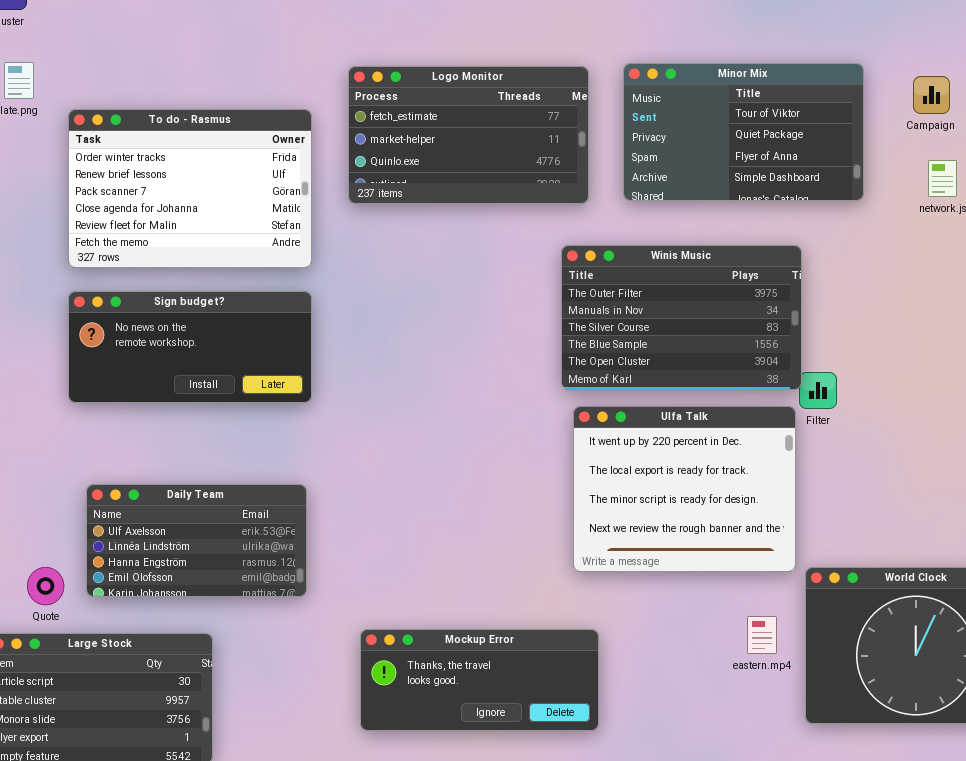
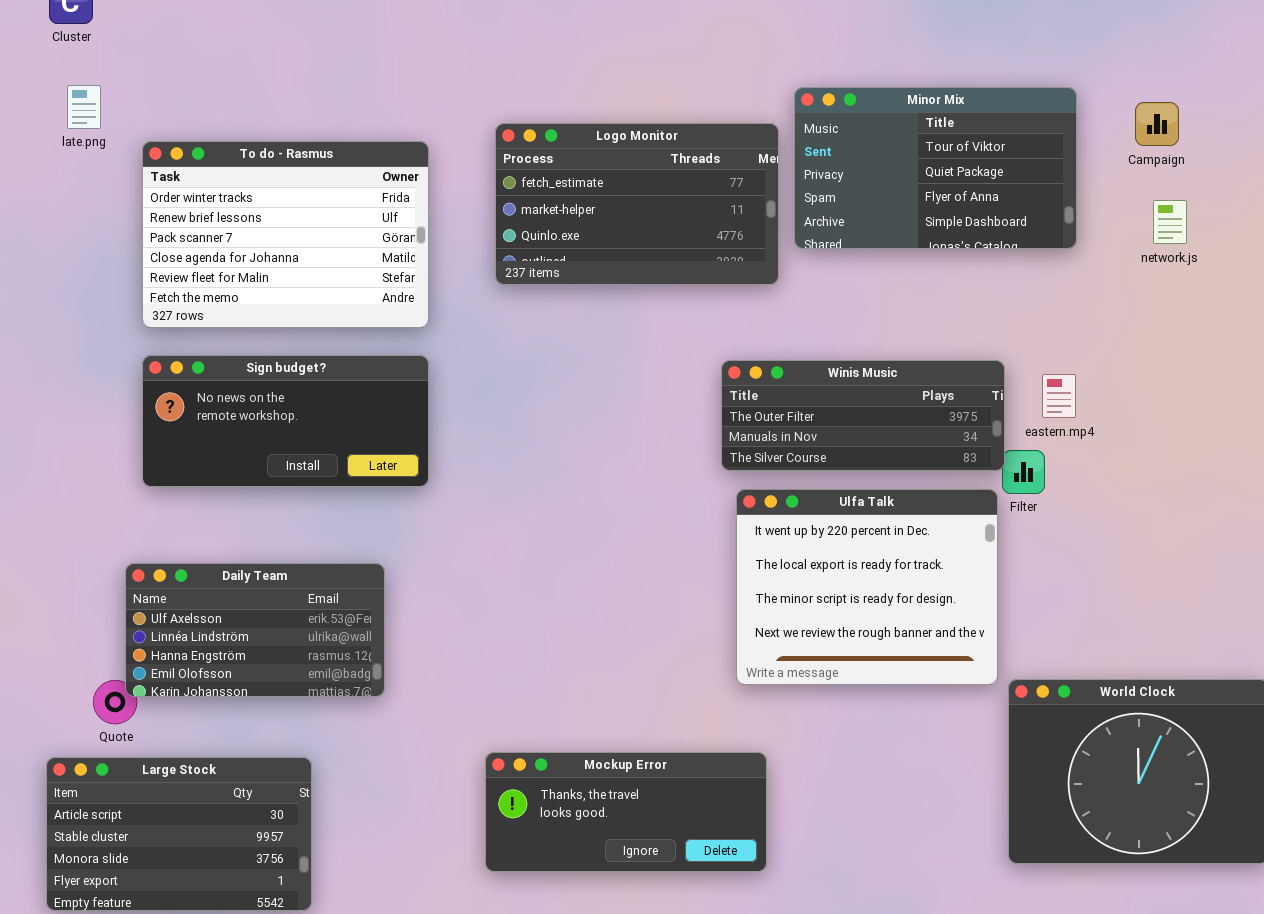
Logo Monitor: [348,66,589,204] -> [495,123,779,285], moved
Winis Music: [561,245,802,390] -> [721,360,1005,471], resized
Daily Team: [86,484,307,597] -> [125,563,385,697], moved
eastern.mp4: [747,616,777,654] -> [1042,374,1076,418], moved

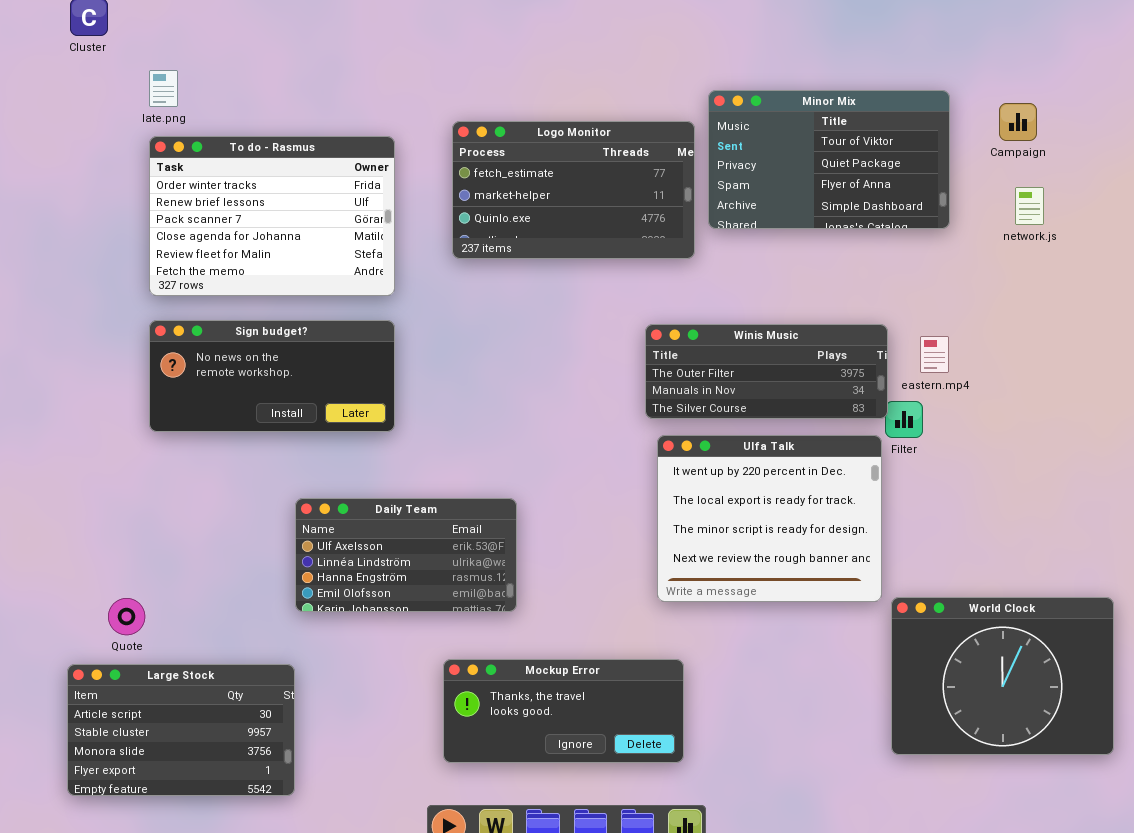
late.png: [67,85,101,129] -> [149,70,178,107], moved
Daily Team: [125,563,385,697] -> [295,498,517,612], moved

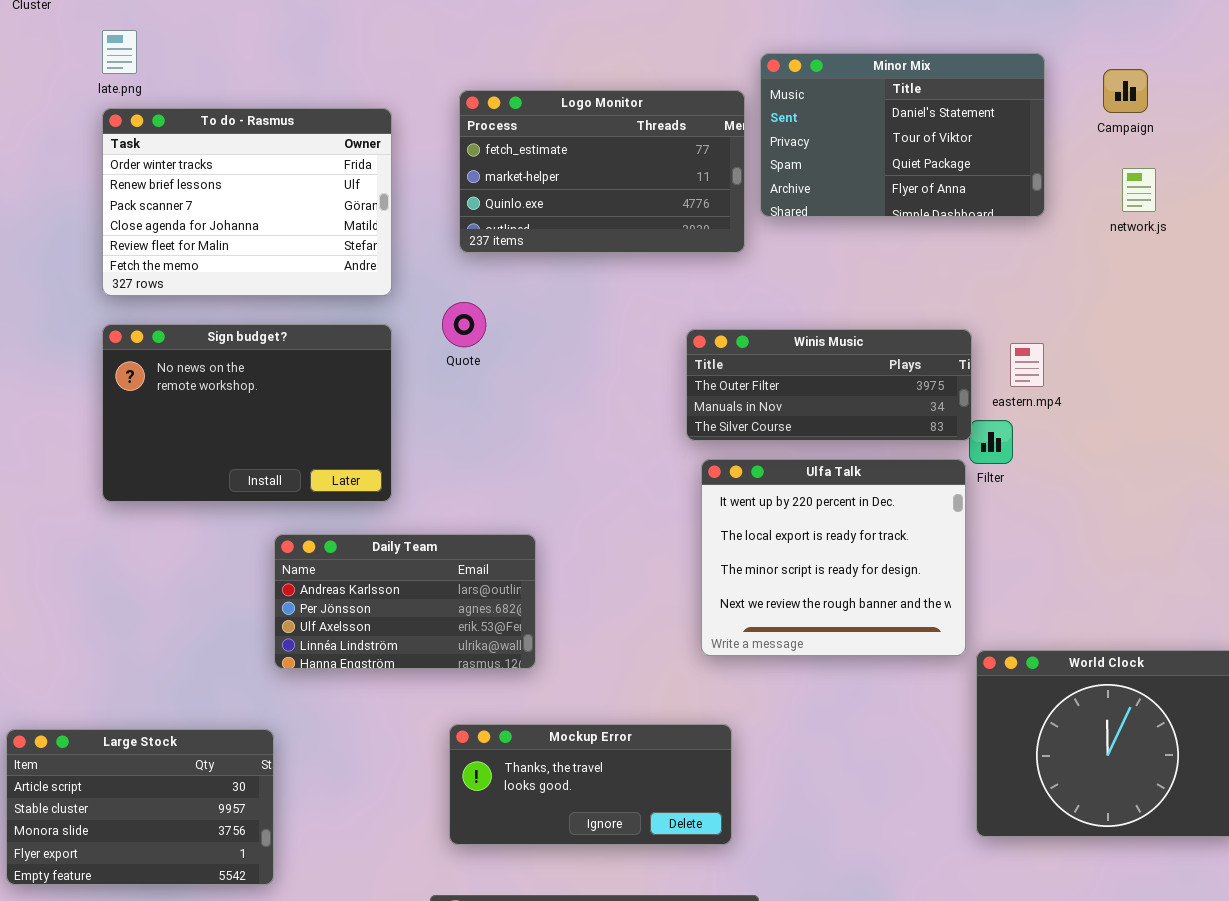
Minor Mix: [708,90,950,229] -> [760,53,1045,217], scrolled up 1 row
Sign budget?: [149,320,395,432] -> [102,324,392,502], resized
Daily Team: [295,498,517,612] -> [274,534,536,669], scrolled up 2 rows
Quote: [108,598,145,635] -> [442,302,486,347], moved

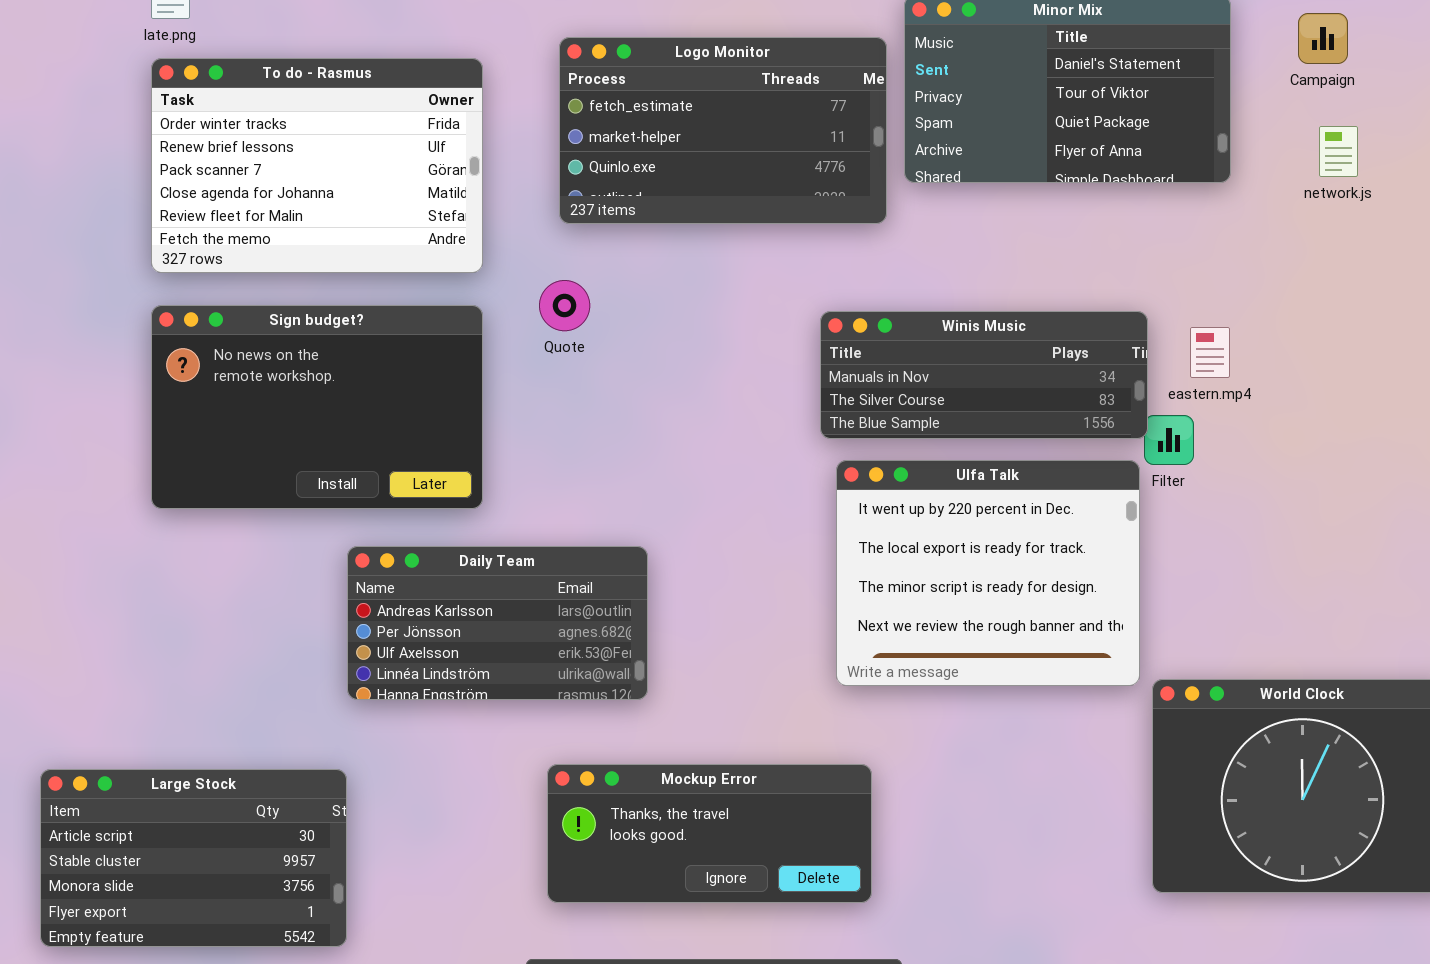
Winis Music: [686,329,972,441] -> [820,311,1148,439], scrolled down 1 row

